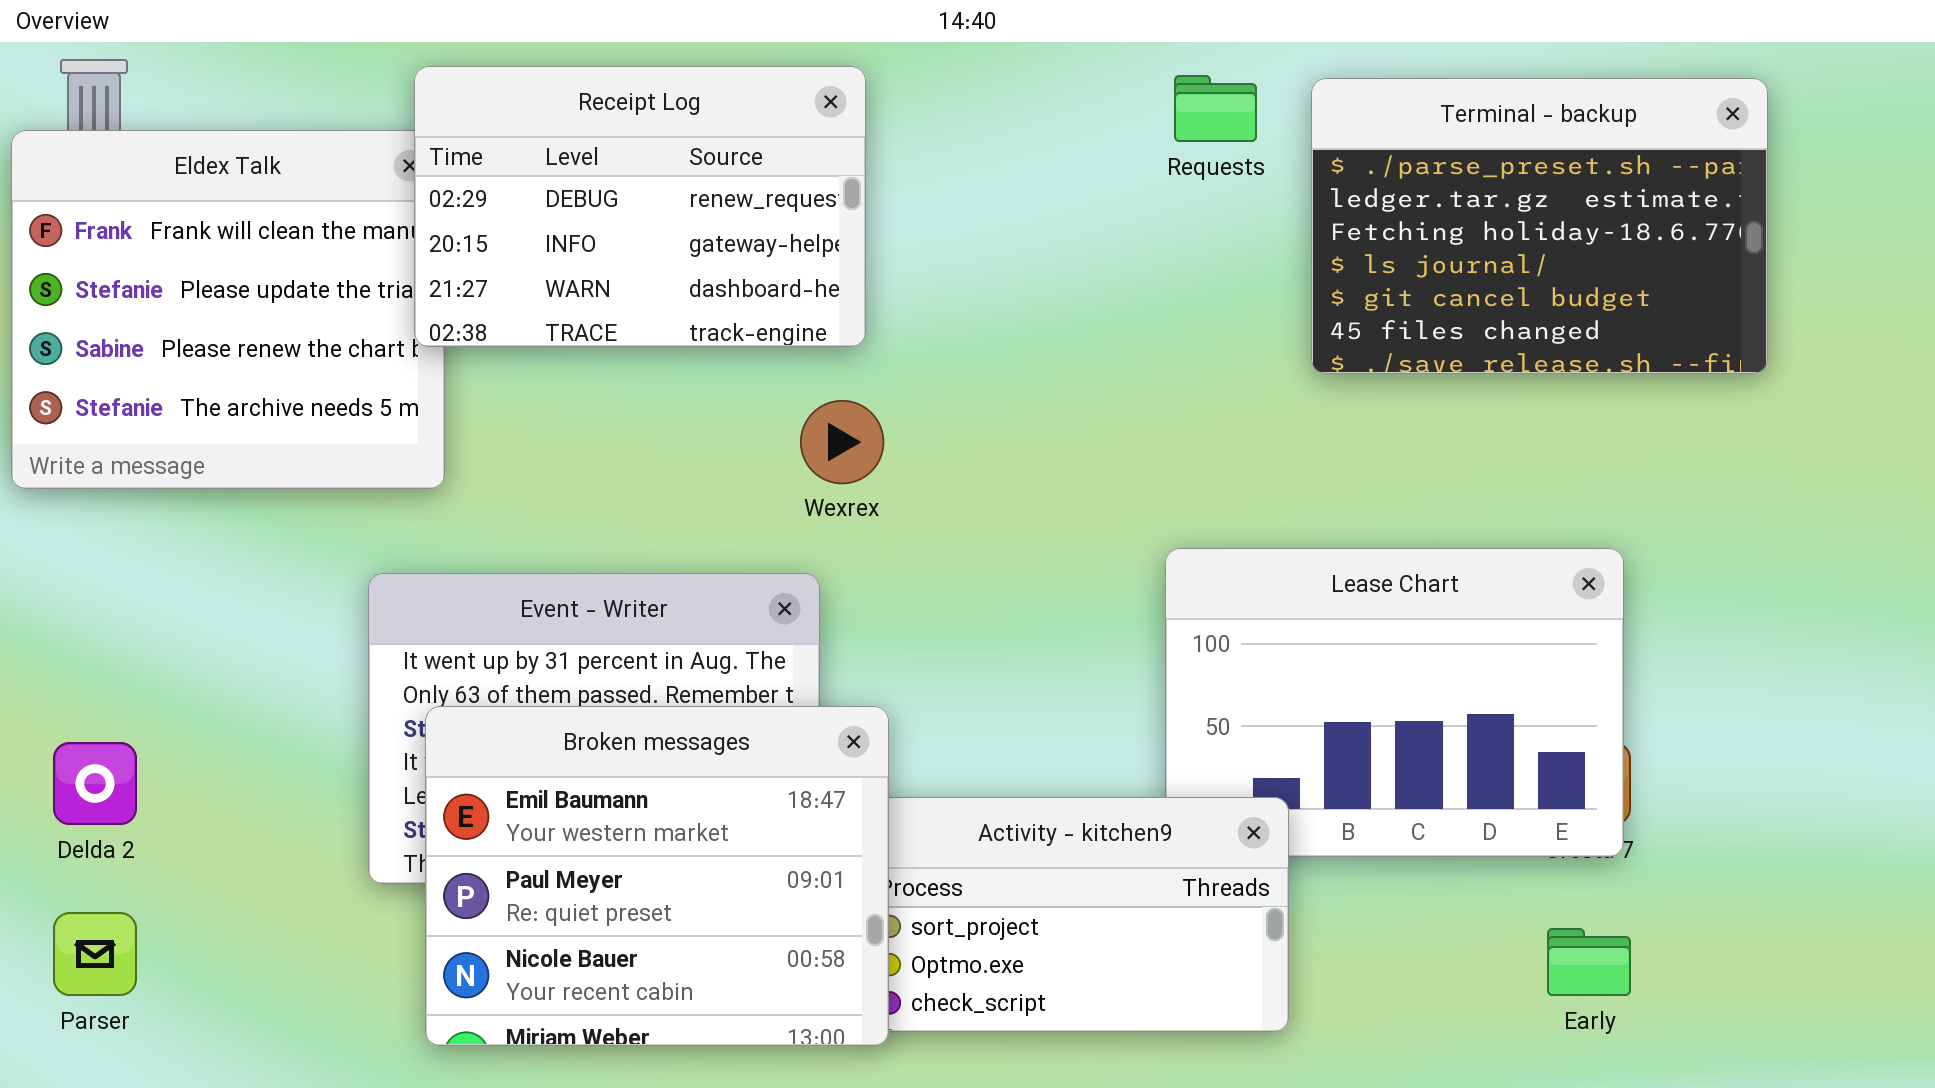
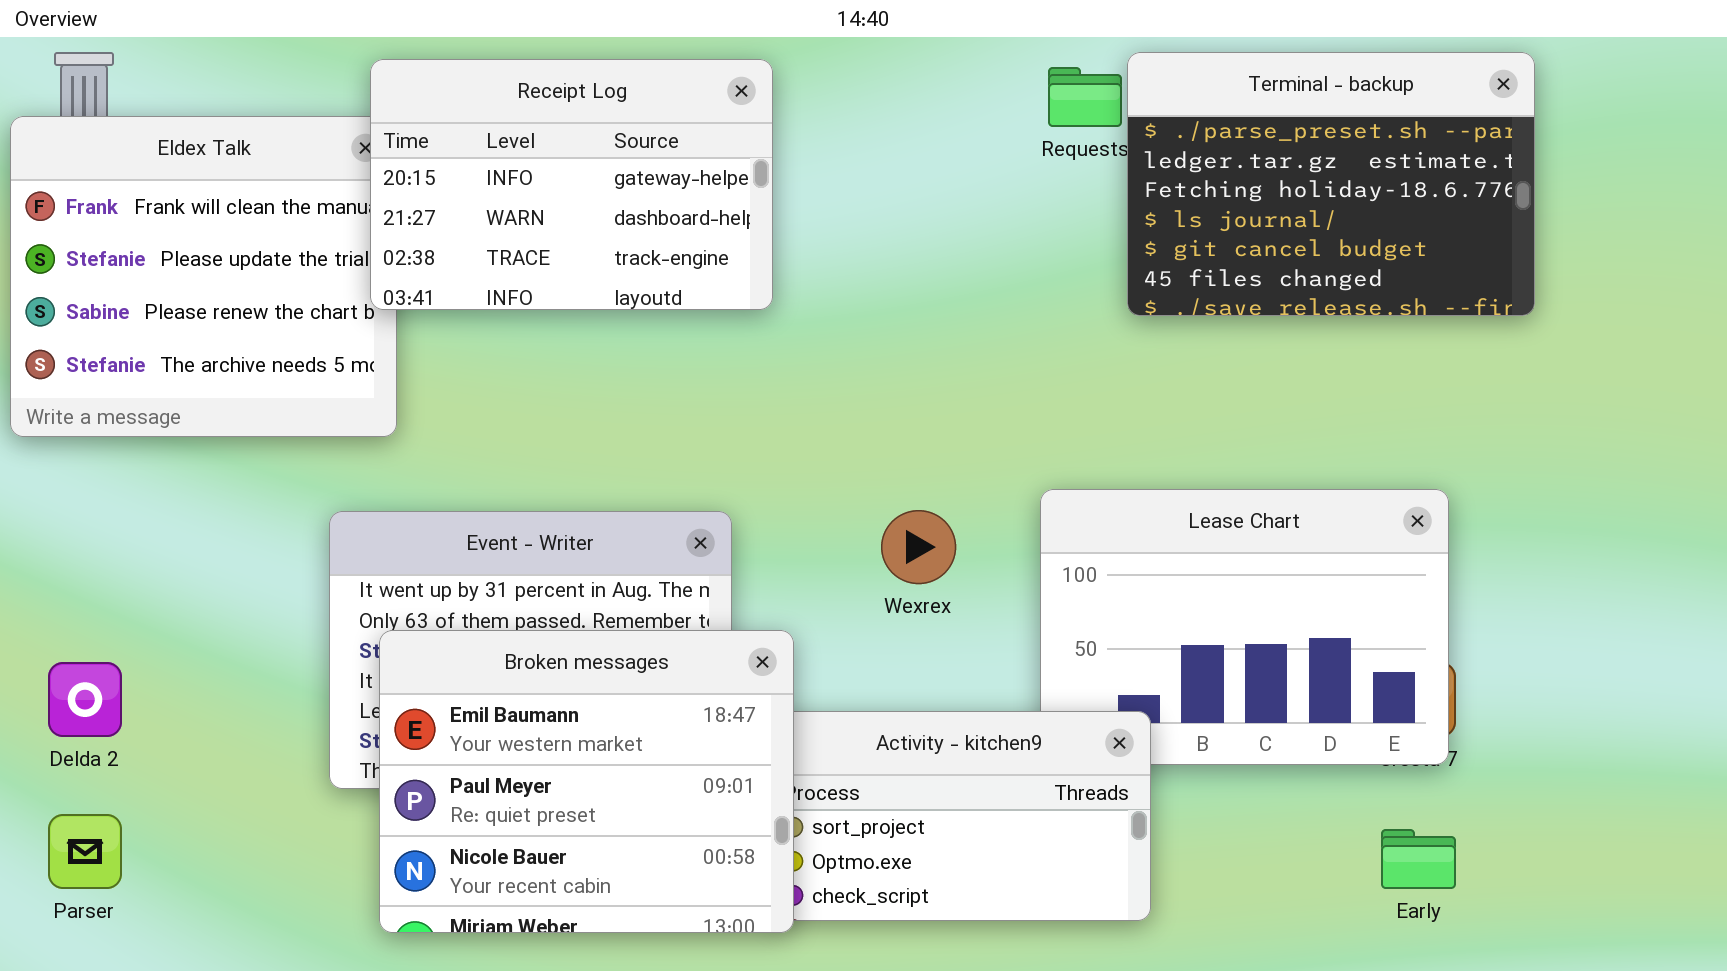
Receipt Log: [414,66,866,347] -> [370,59,773,310], scrolled down 1 row
Terminal - backup: [1311,78,1768,374] -> [1127,52,1535,316], moved
Wexrex: [800,400,884,484] -> [881,510,956,584], moved

